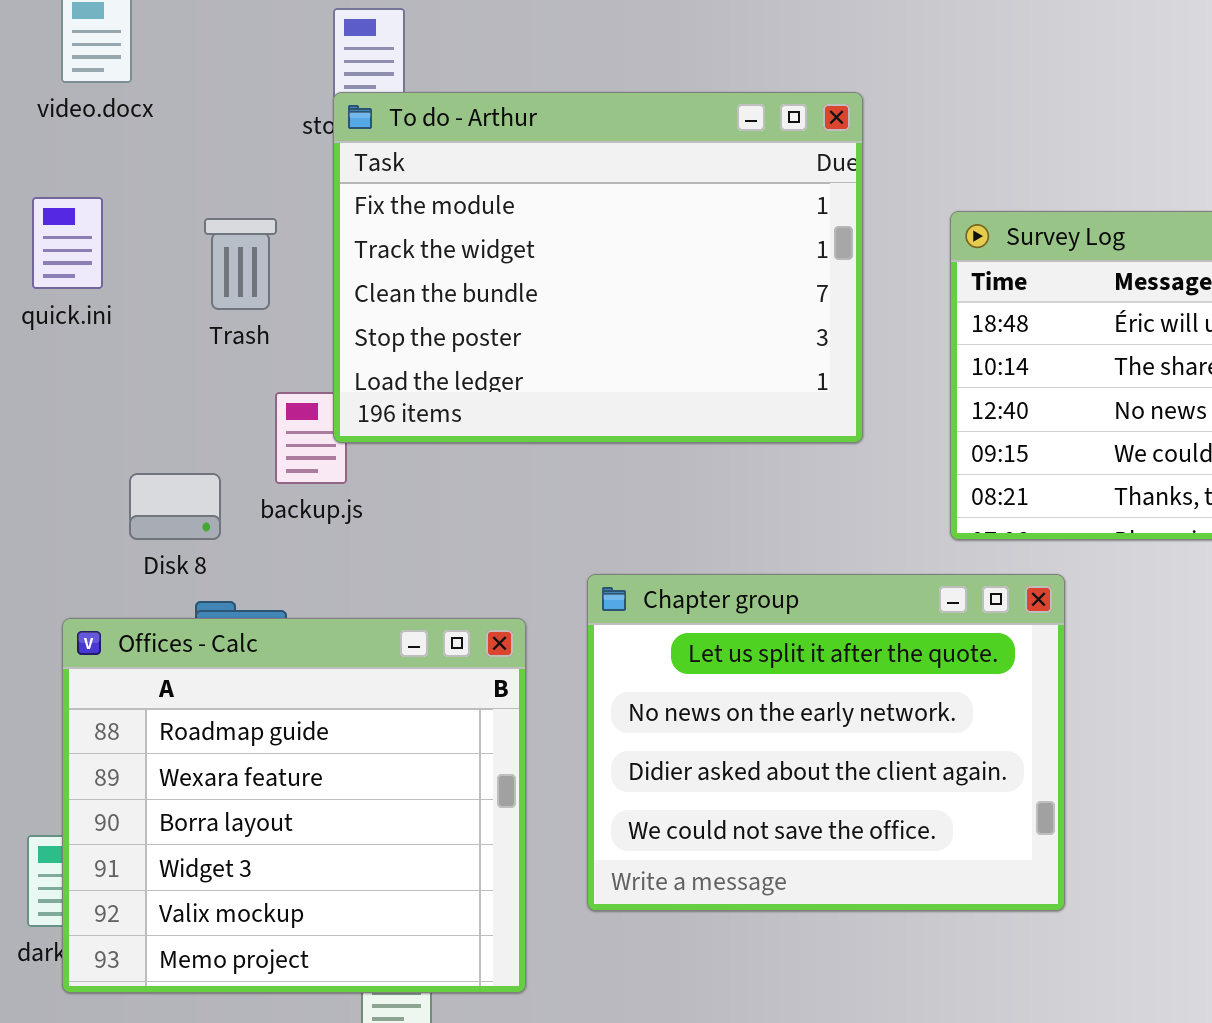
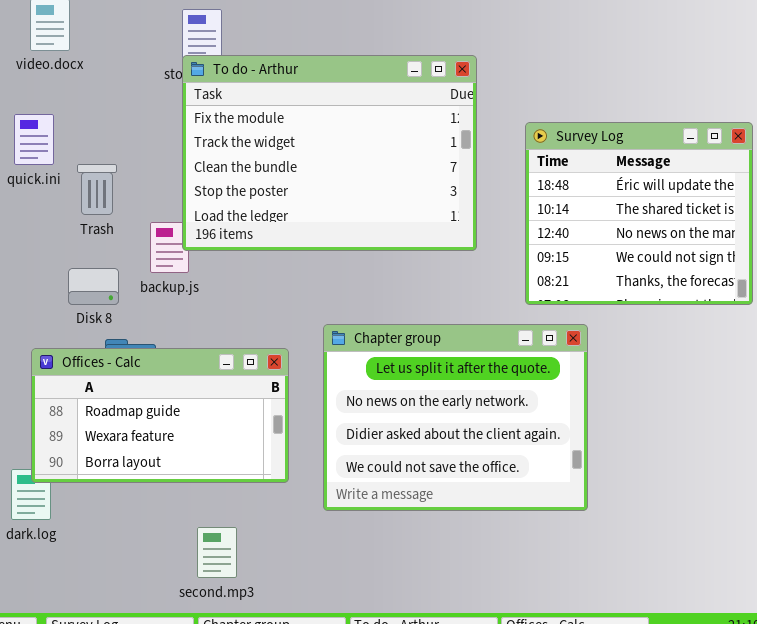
Trash: [204,218,277,310] -> [77,164,117,215], moved
Offices - Calc: [62,618,526,993] -> [31,348,289,483], resized

